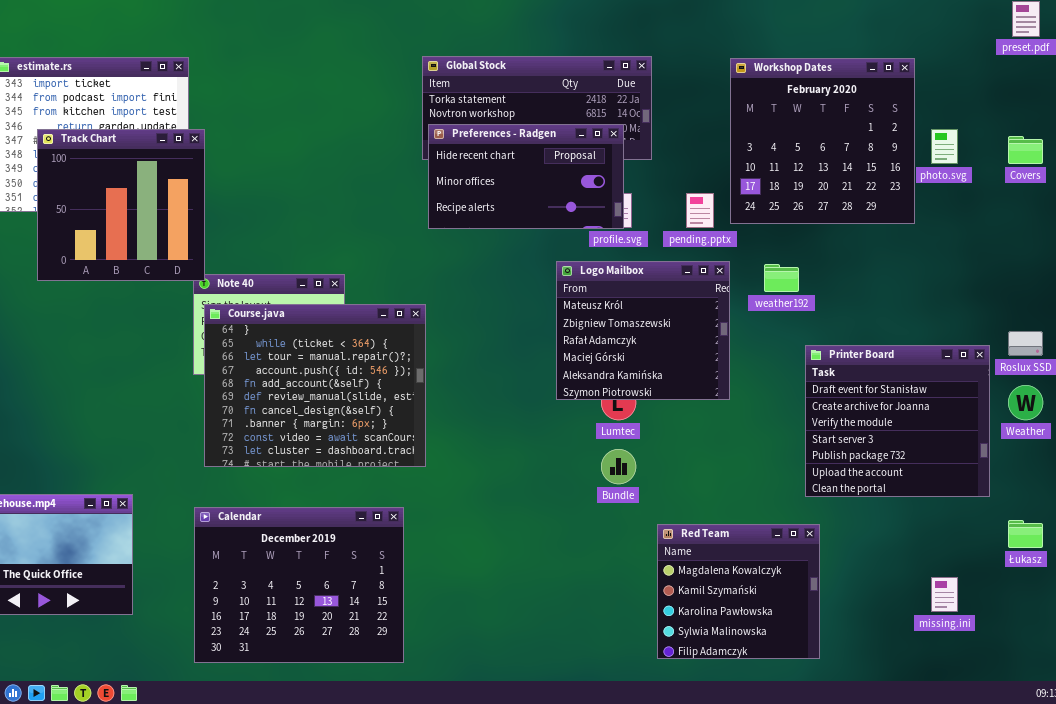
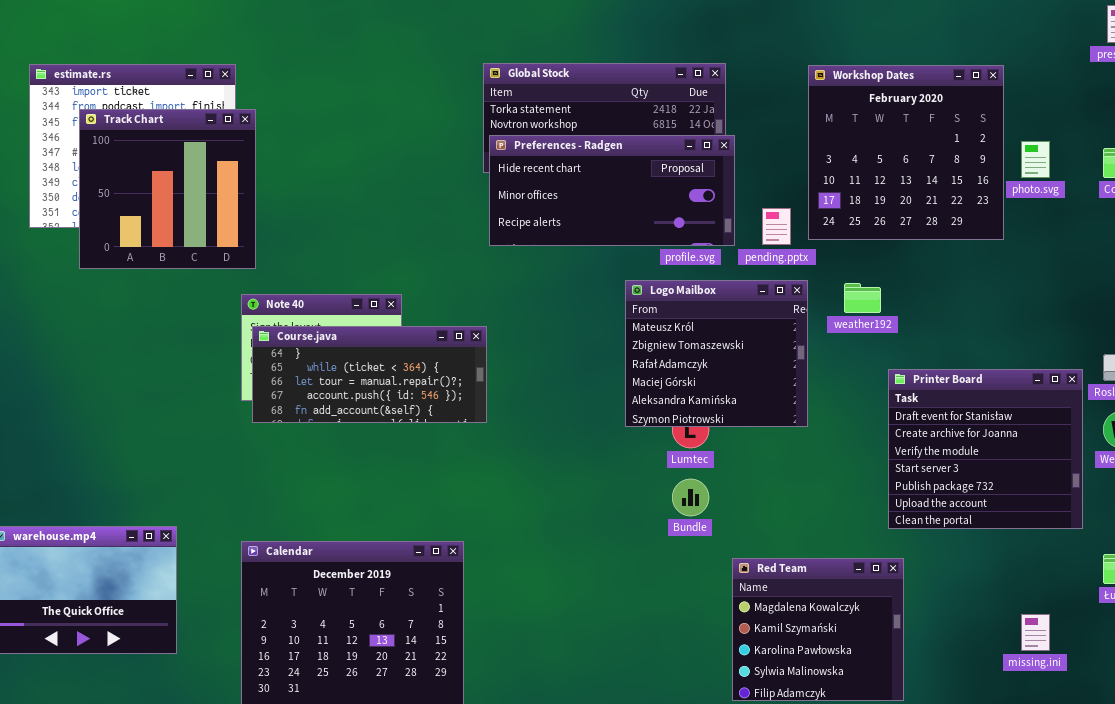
Preferences - Radgen: [428,124,624,229] -> [489,135,735,246], resized
Track Chart: [37,129,205,281] -> [79,109,256,269], moved
Course.java: [204,304,426,467] -> [252,326,487,423], resized

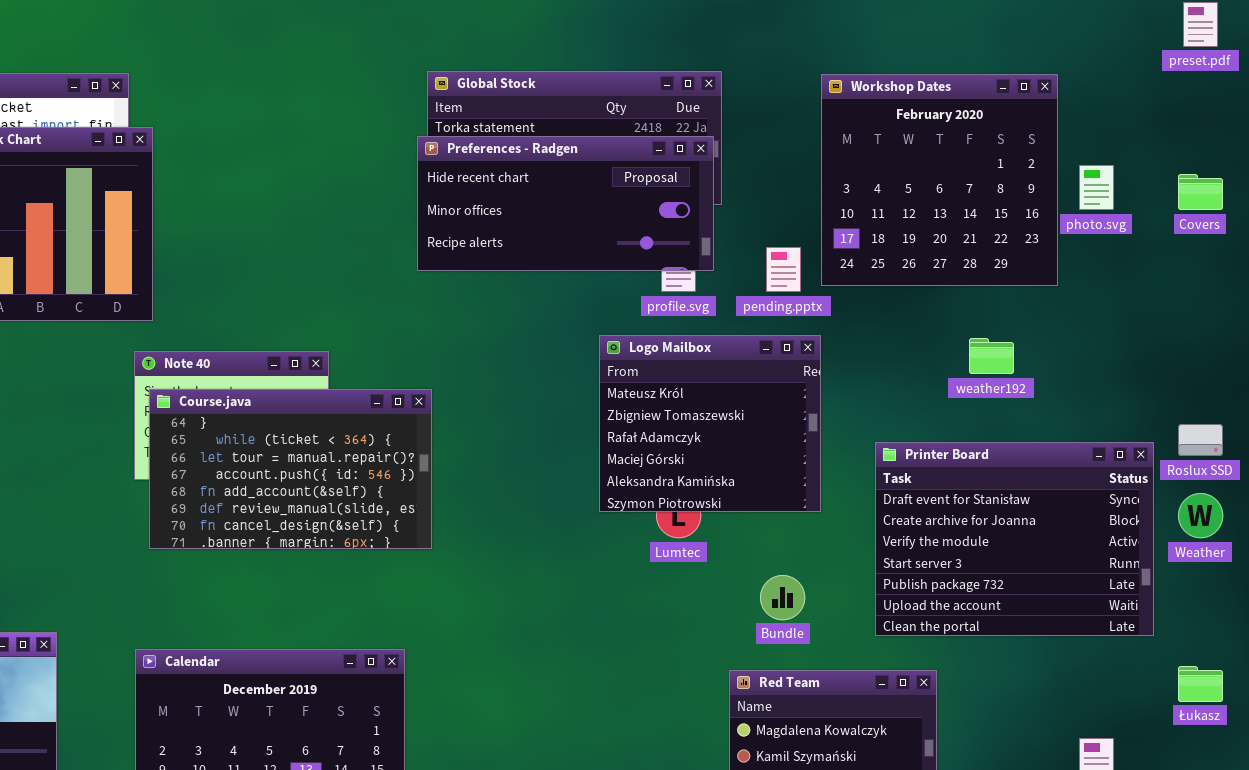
Preferences - Radgen: [489,135,735,246] -> [417,136,714,271], moved
weather192: [844,283,881,313] -> [969,338,1014,374], moved
Course.java: [252,326,487,423] -> [149,389,432,549], resized
Printer Board: [888,369,1083,529] -> [875,442,1154,636], resized
Bundle: [672,479,709,516] -> [760,575,805,620], moved

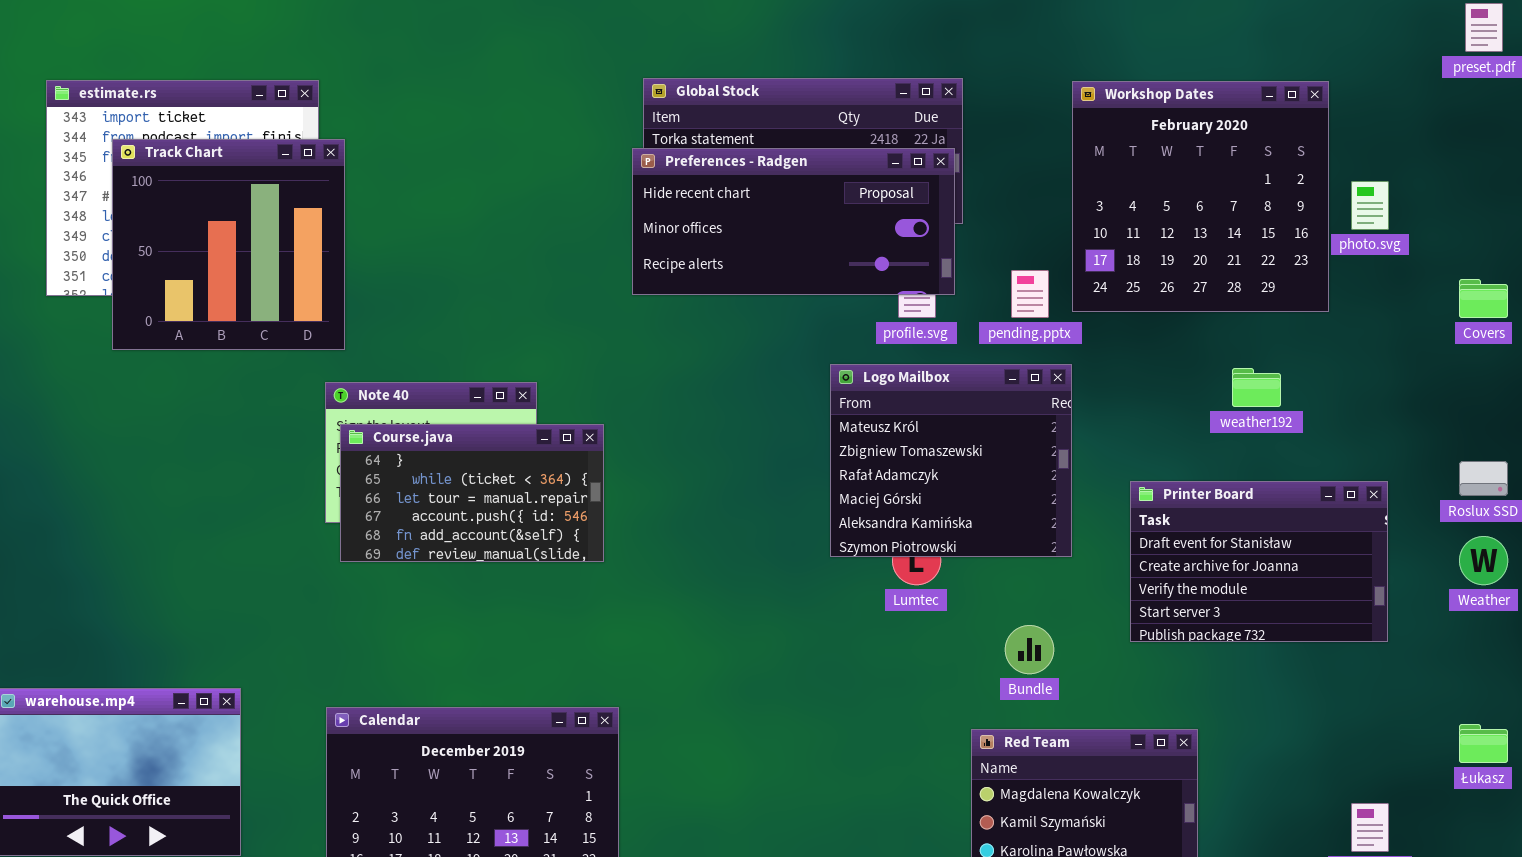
Covers: [1178,174,1223,210] -> [1459,279,1508,318], moved
Course.java: [149,389,432,549] -> [340,424,604,562], resized
Printer Board: [875,442,1154,636] -> [1130,481,1388,642], resized

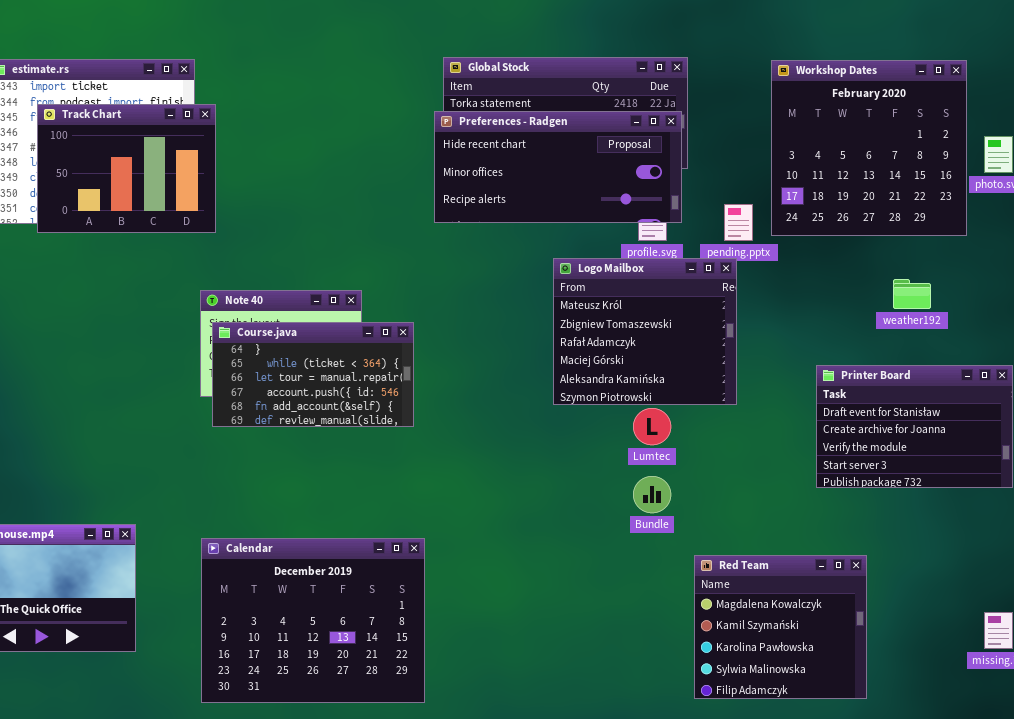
Track Chart: [112,139,345,350] -> [37,104,216,233], resized
Logo Mailbox: [830,364,1072,557] -> [553,258,737,405], moved
Bundle: [1005,625,1054,674] -> [633,476,671,513], moved

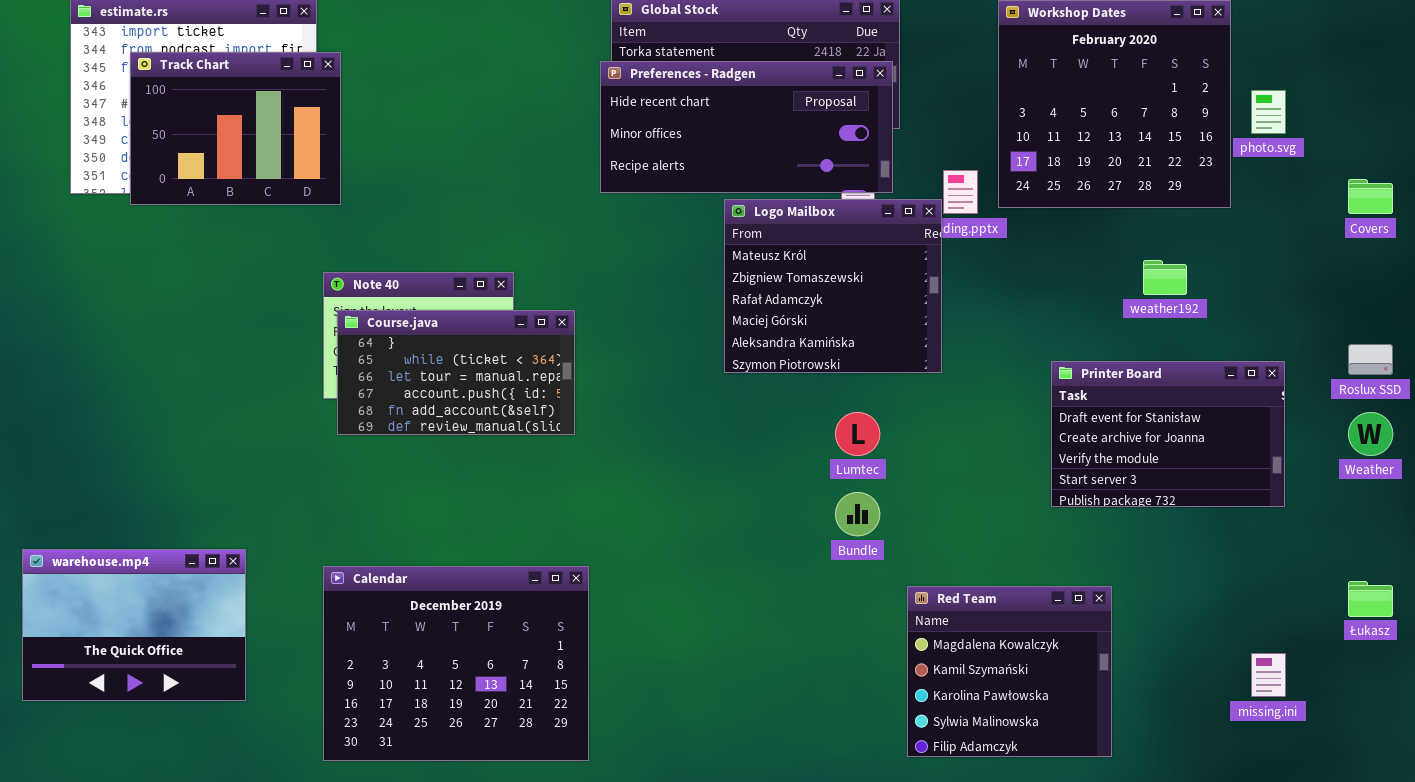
Logo Mailbox: [553,258,737,405] -> [724,199,942,373], moved

